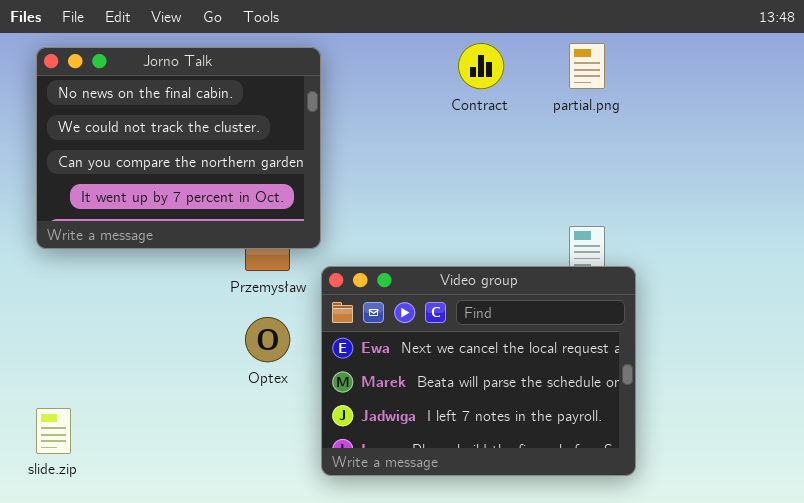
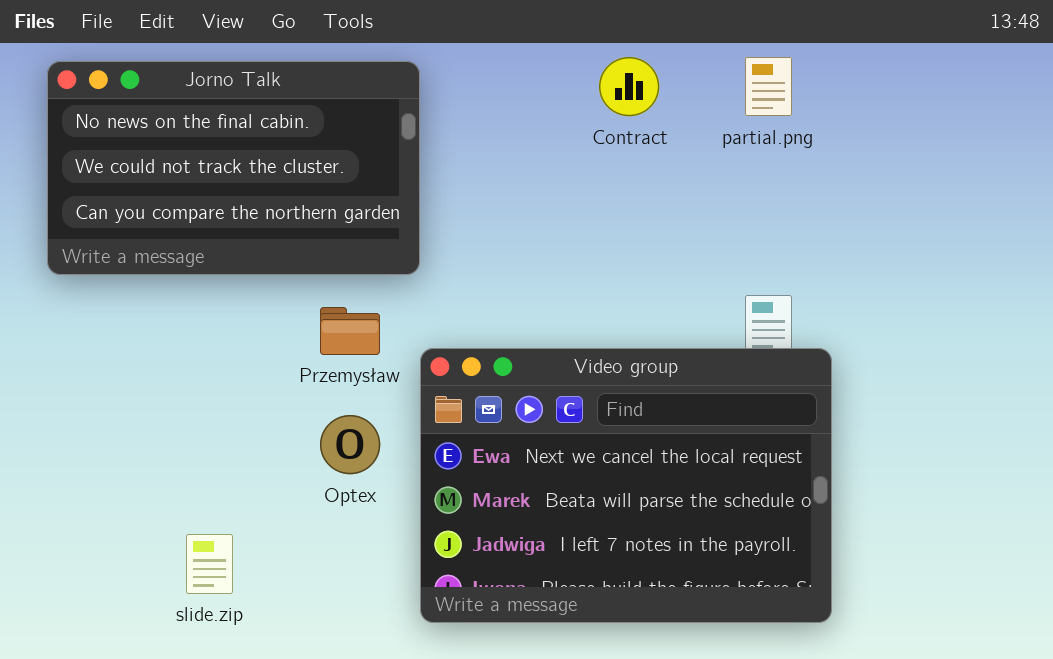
Jorno Talk: [36,47,321,249] -> [47,61,420,275], resized
slide.zip: [36,408,71,454] -> [186,534,233,594], moved

